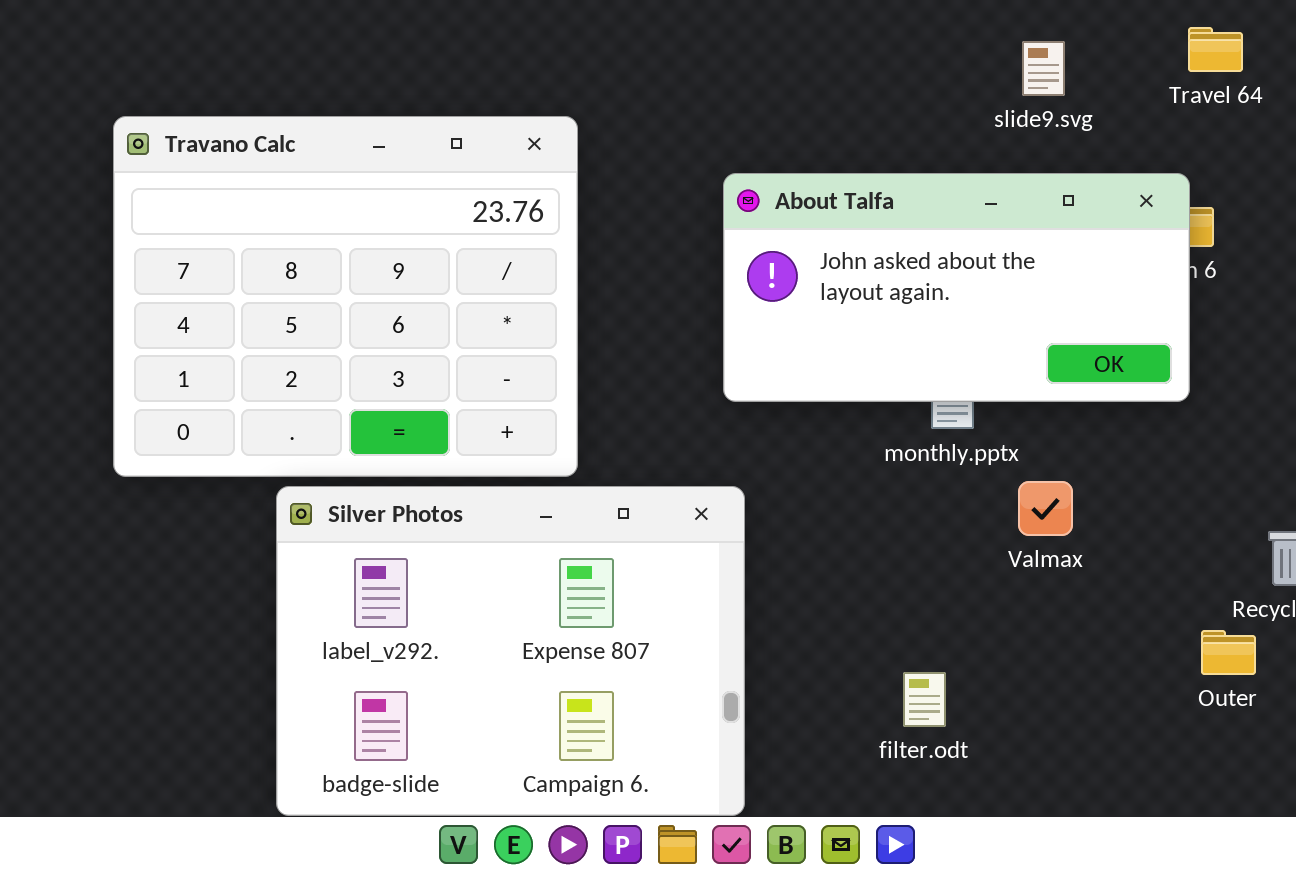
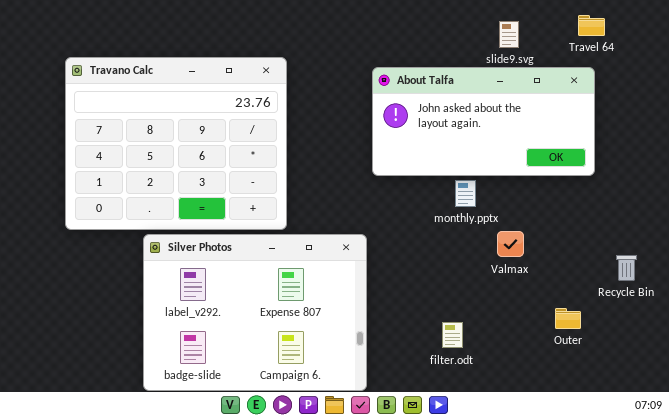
About Talfa: [723,173,1190,402] -> [372,67,595,176], moved
Outer: [1201,630,1256,675] -> [555,308,581,329], moved

